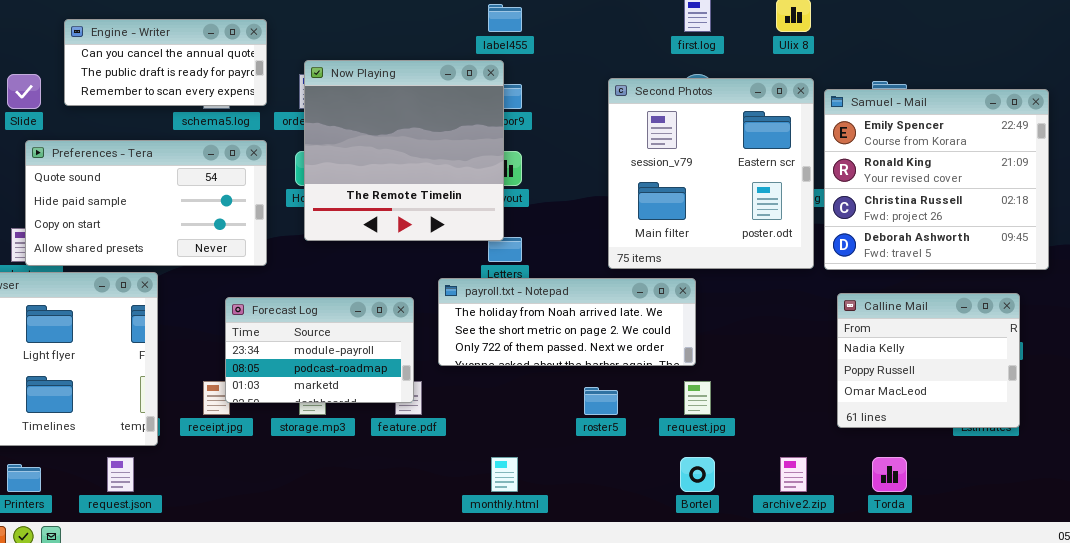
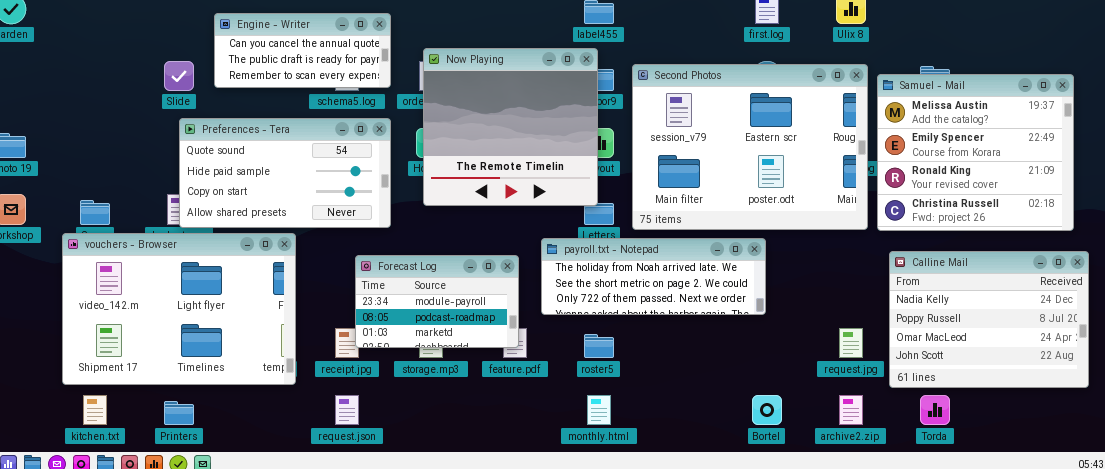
Second Photos: [608,78,814,269] -> [632,64,868,230], resized
Samuel - Mail: [824,89,1049,270] -> [877,74,1074,231], scrolled up 1 row
Calline Mail: [837,293,1020,428] -> [889,251,1089,388], resized
request.jpg: [684,381,711,415] -> [839,328,863,358], moved
roster5: [584,387,618,415] -> [584,334,614,358], moved
request.json: [107,457,134,492] -> [335,395,359,425], moved

